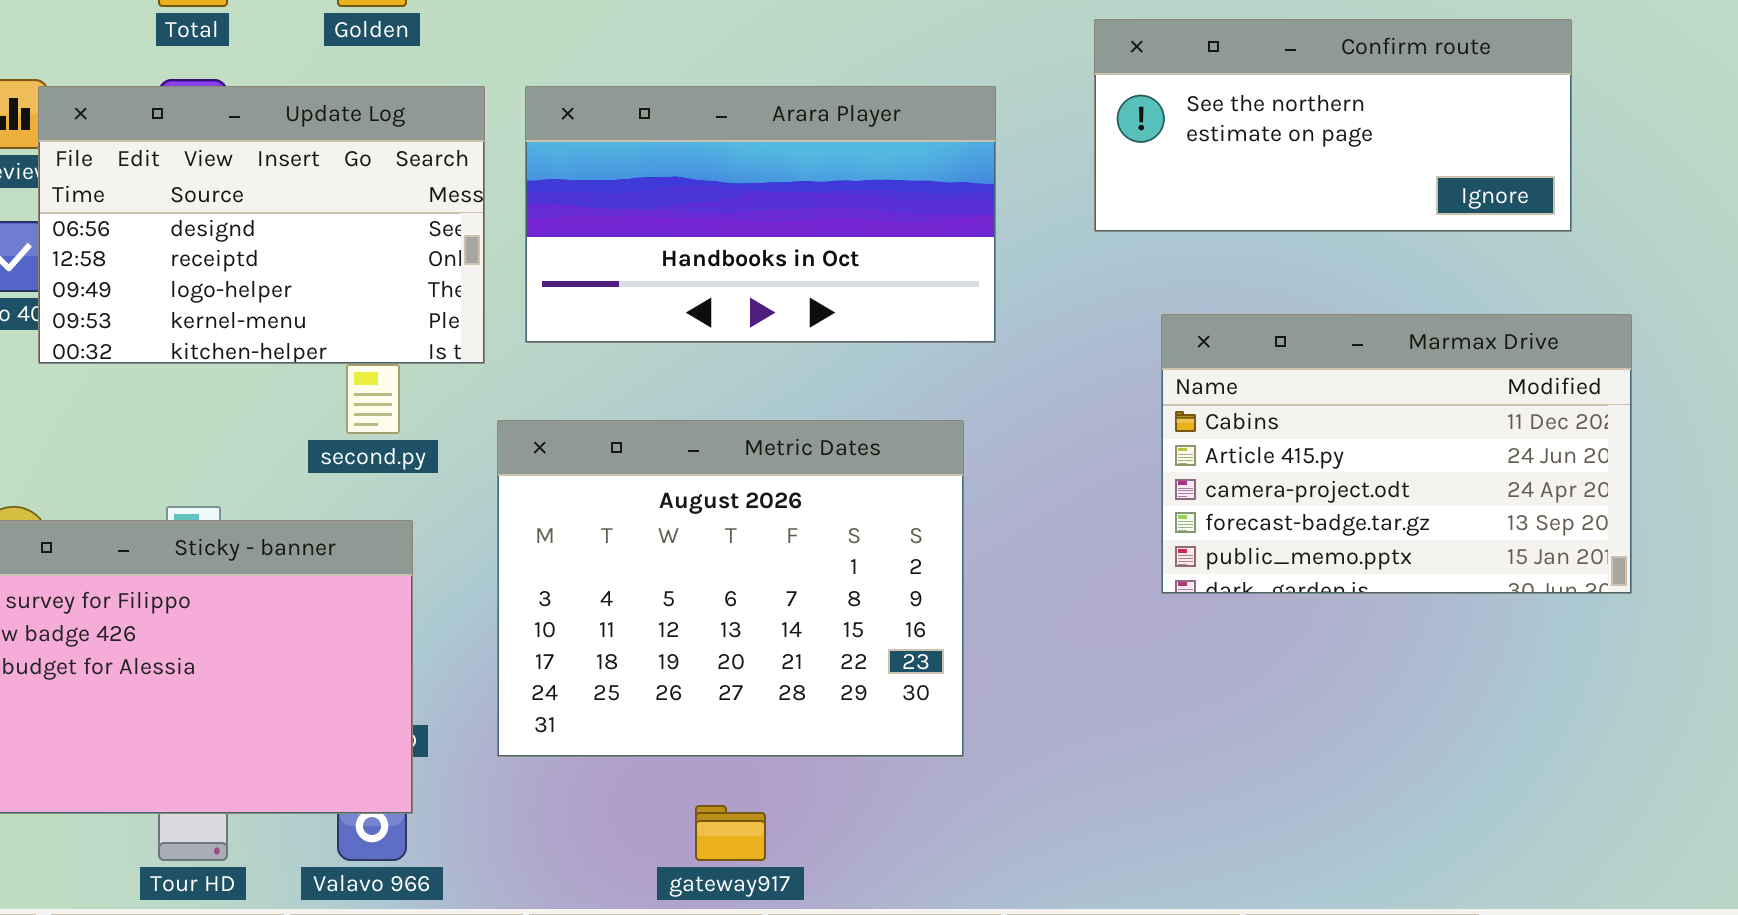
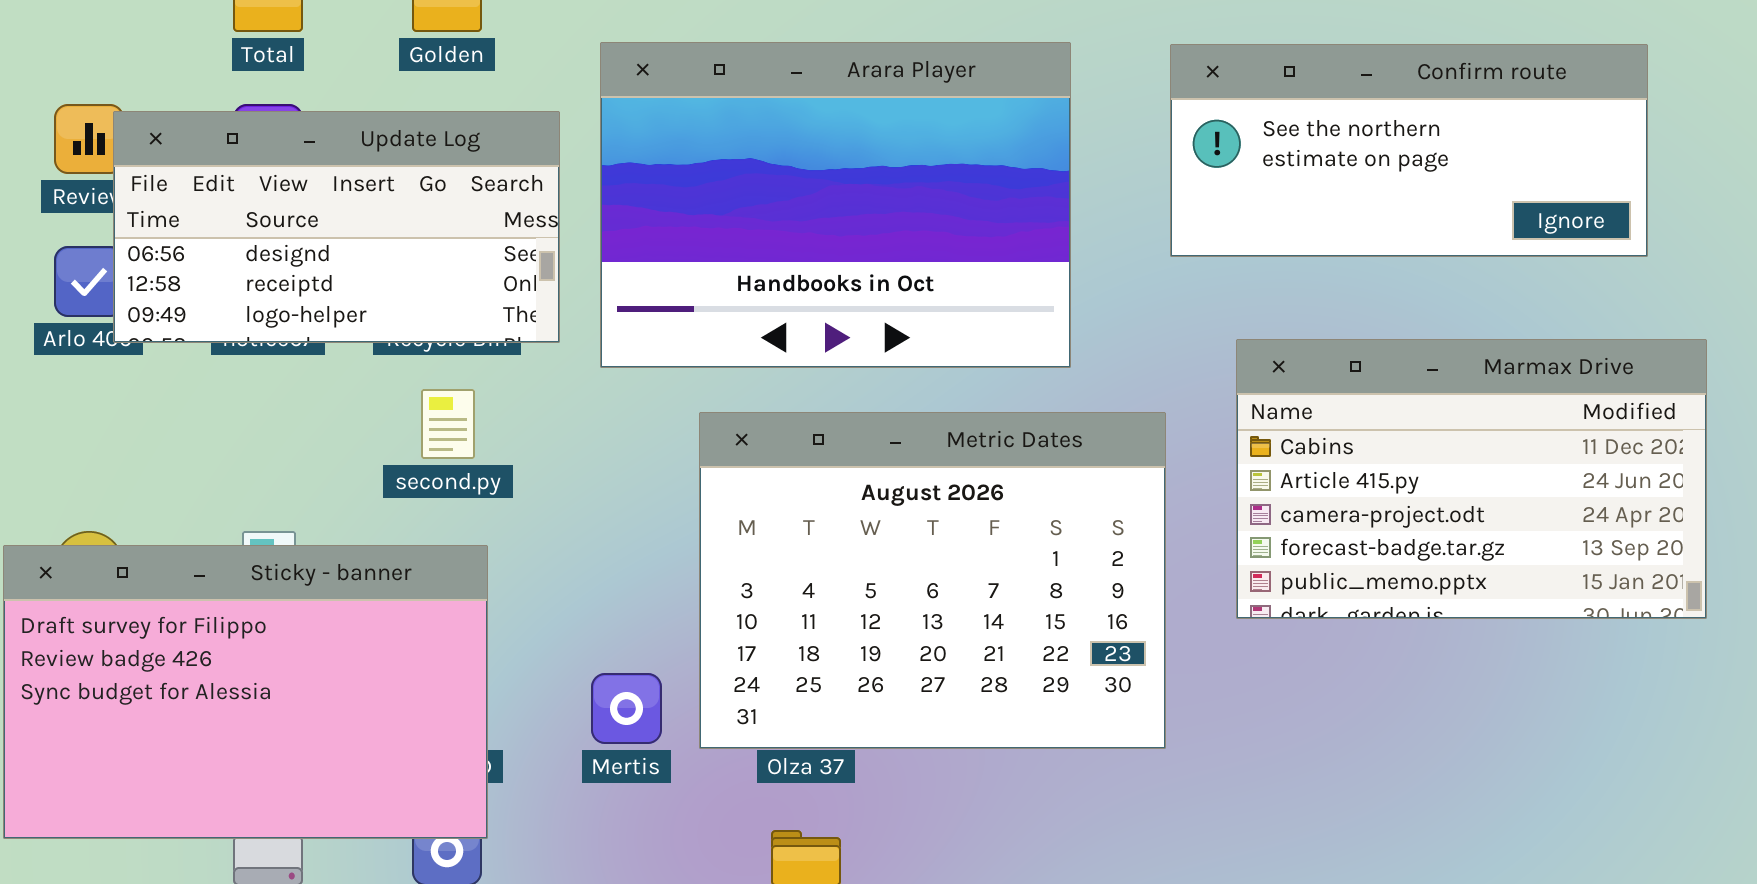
Update Log: [38,86,485,364] -> [113,111,560,343], resized
Arara Player: [525,86,996,343] -> [600,42,1071,368], resized
Metric Dates: [497,420,964,757] -> [699,412,1166,749], moved

